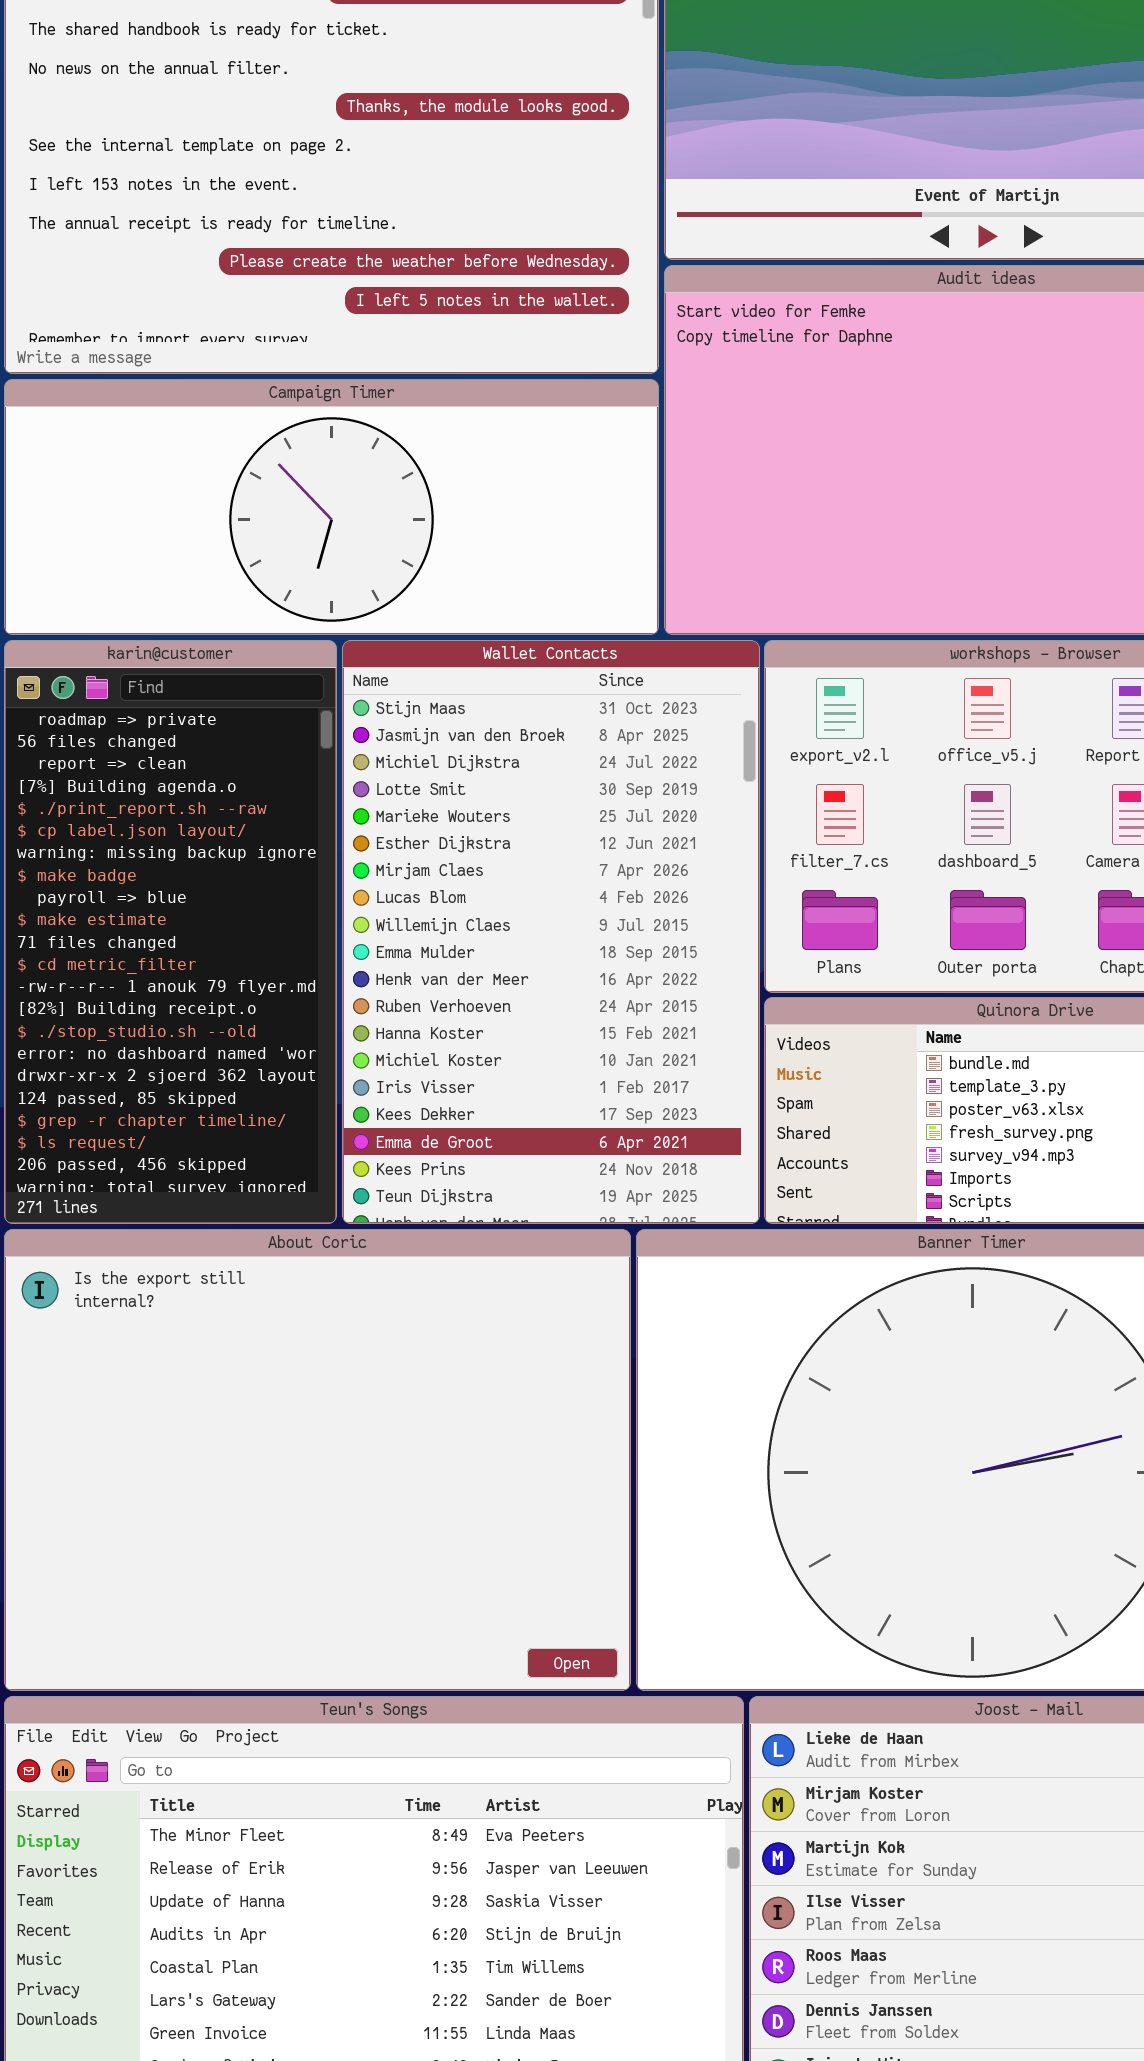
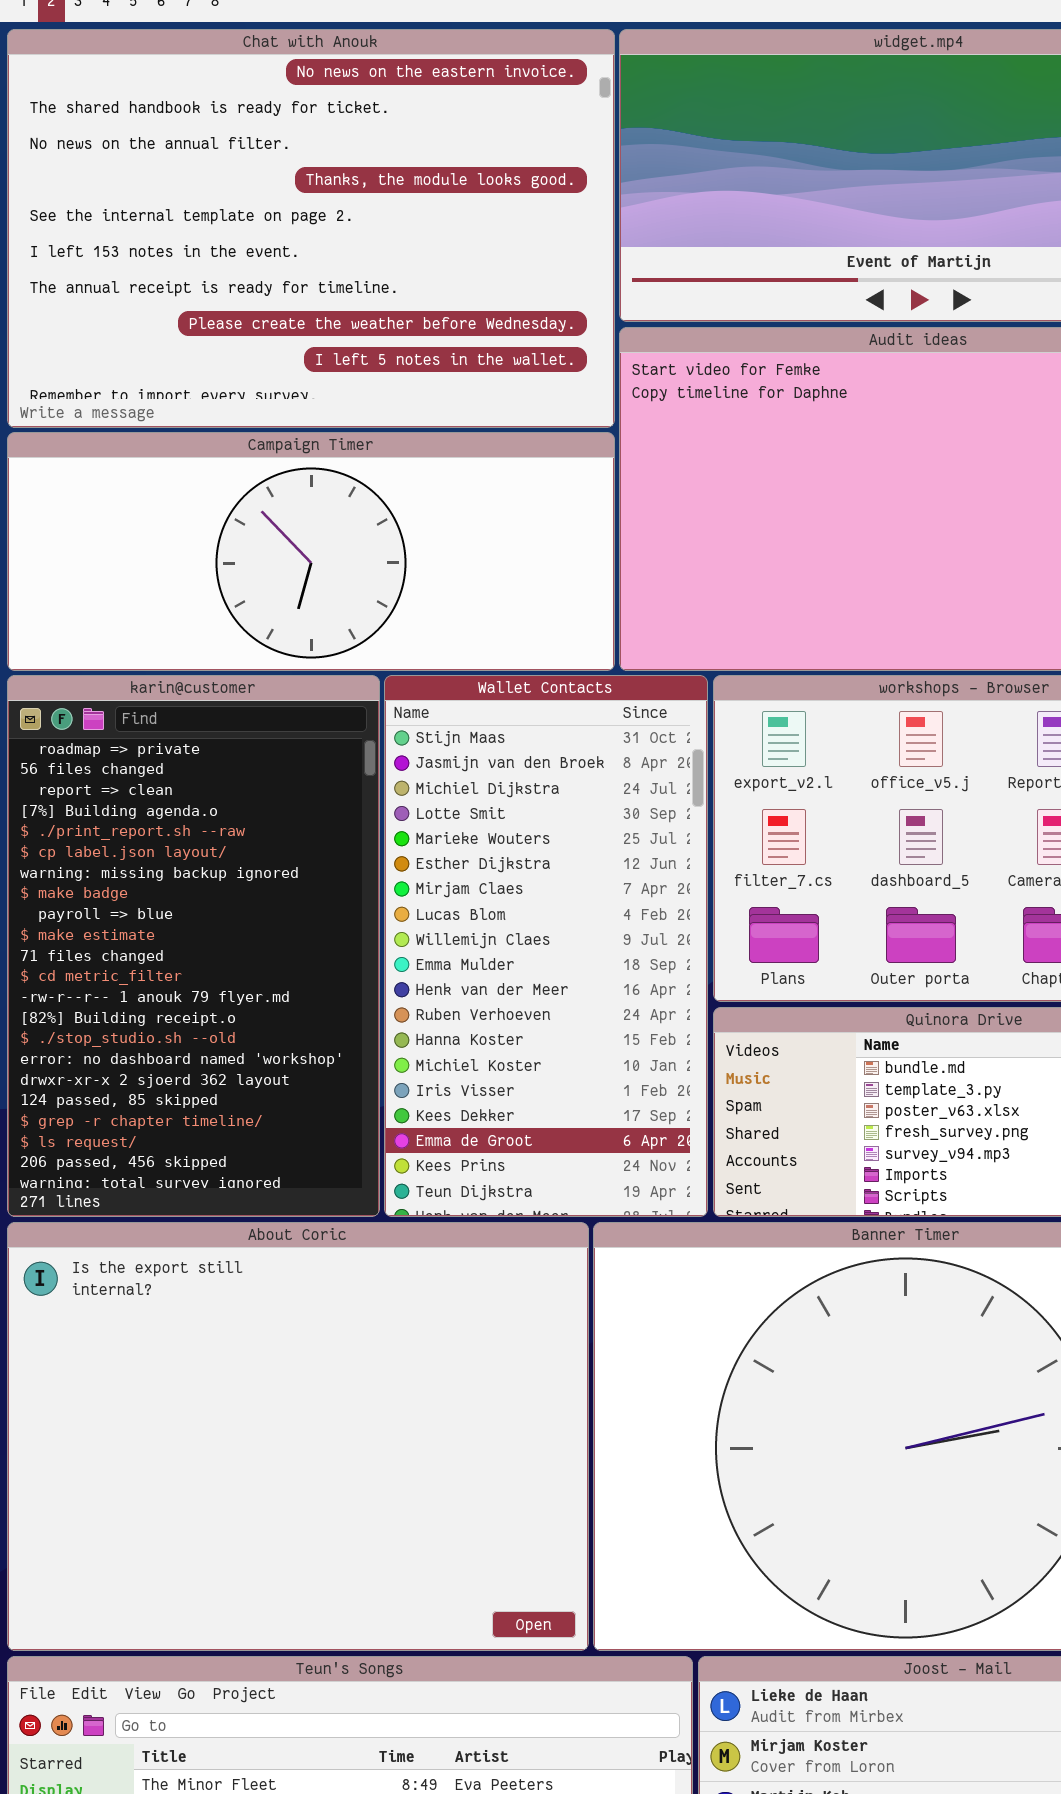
karin@customer: [4,640,337,1224] -> [7,675,380,1217], resized
Wallet Contacts: [342,640,760,1224] -> [384,675,708,1217], resized

